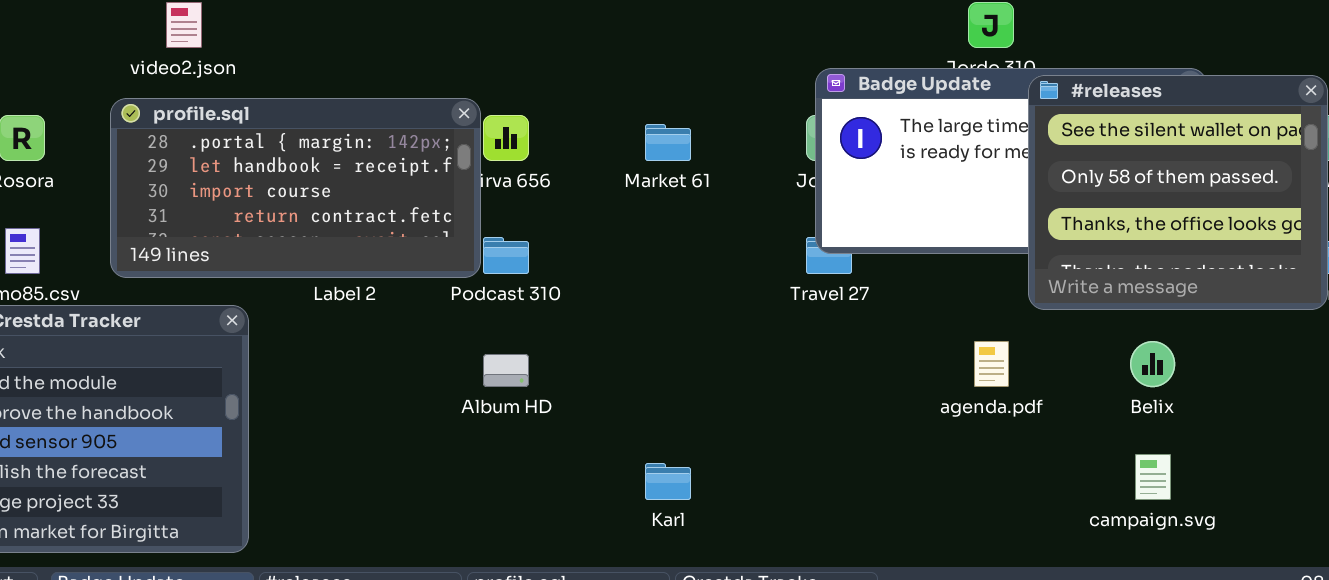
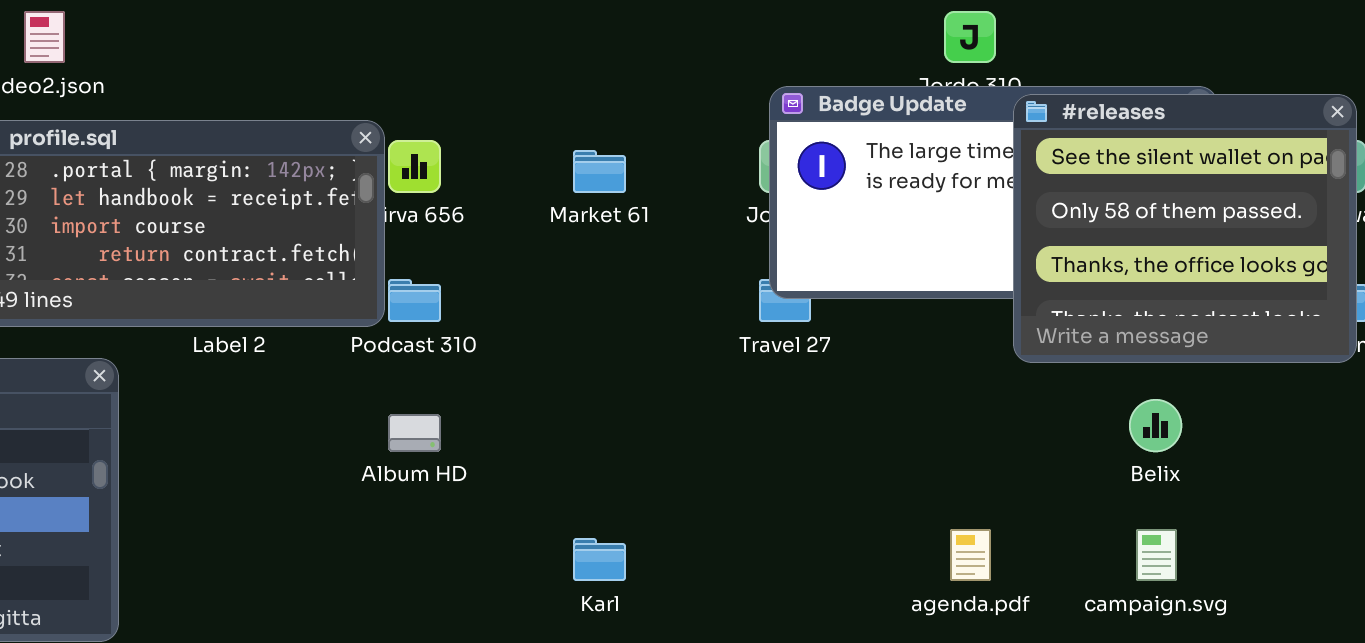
agenda.pdf: [974,341,1009,387] -> [950,529,991,581], moved

